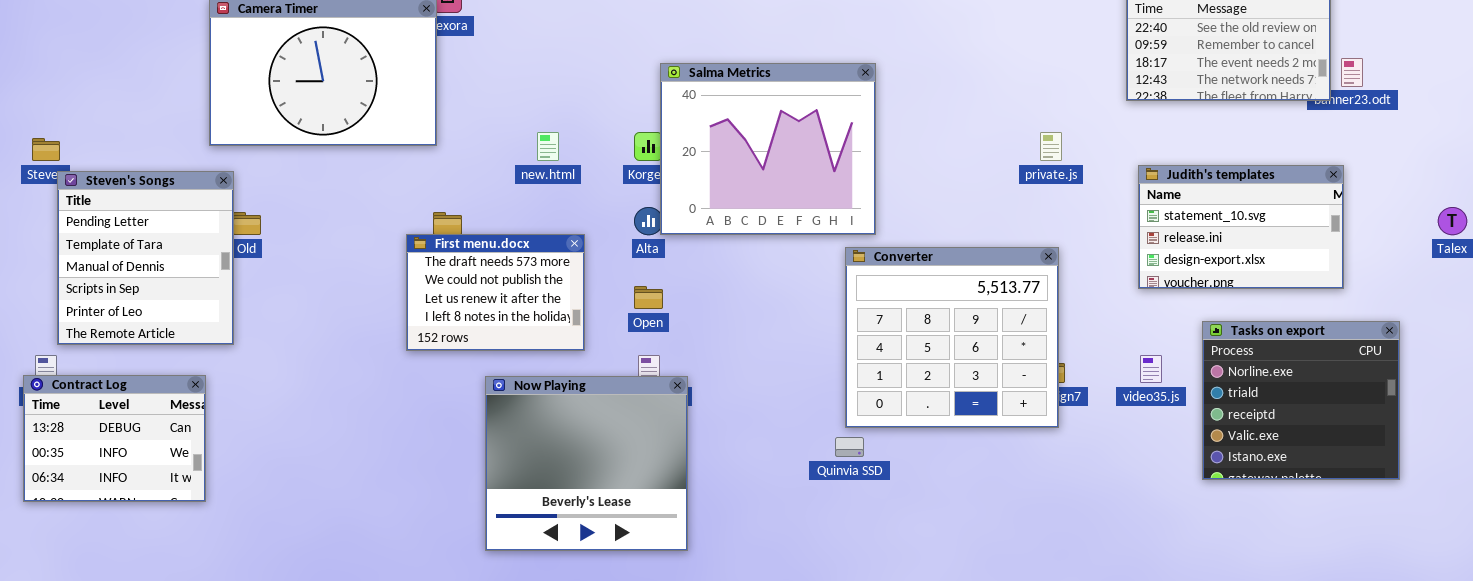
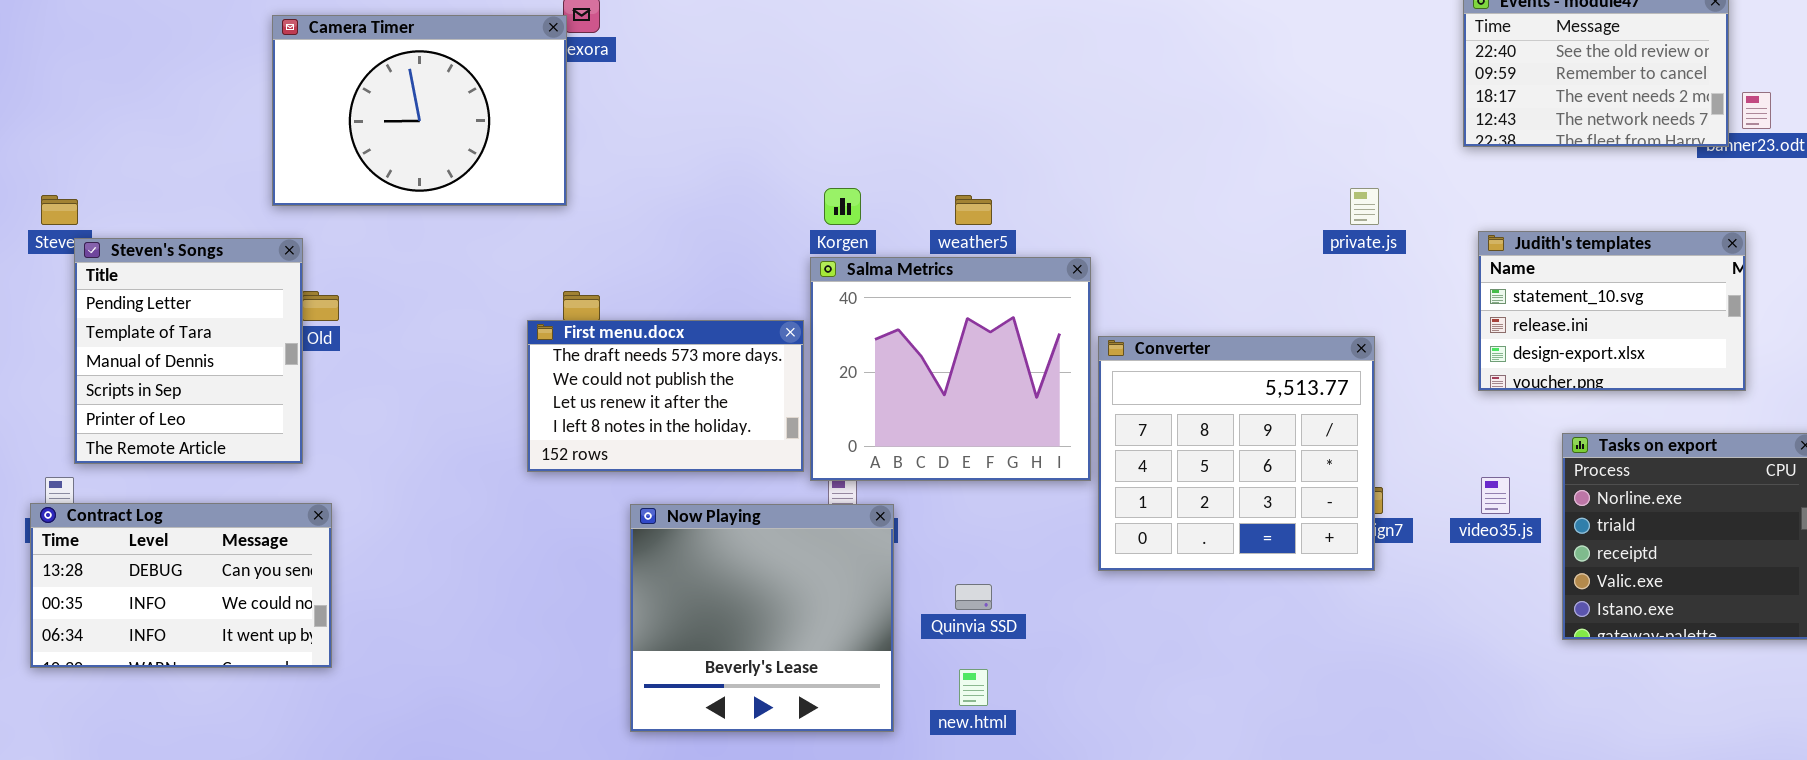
Salma Metrics: [660,63,876,235] -> [810,257,1091,481], moved
new.html: [537,132,559,161] -> [959,669,988,706], moved
First menu.docx: [406,234,585,351] -> [527,320,804,472], resized
Contract Log: [23,375,206,502] -> [30,503,332,668], resized
Quinvia SSD: [835,437,864,457] -> [955,584,992,610], moved

